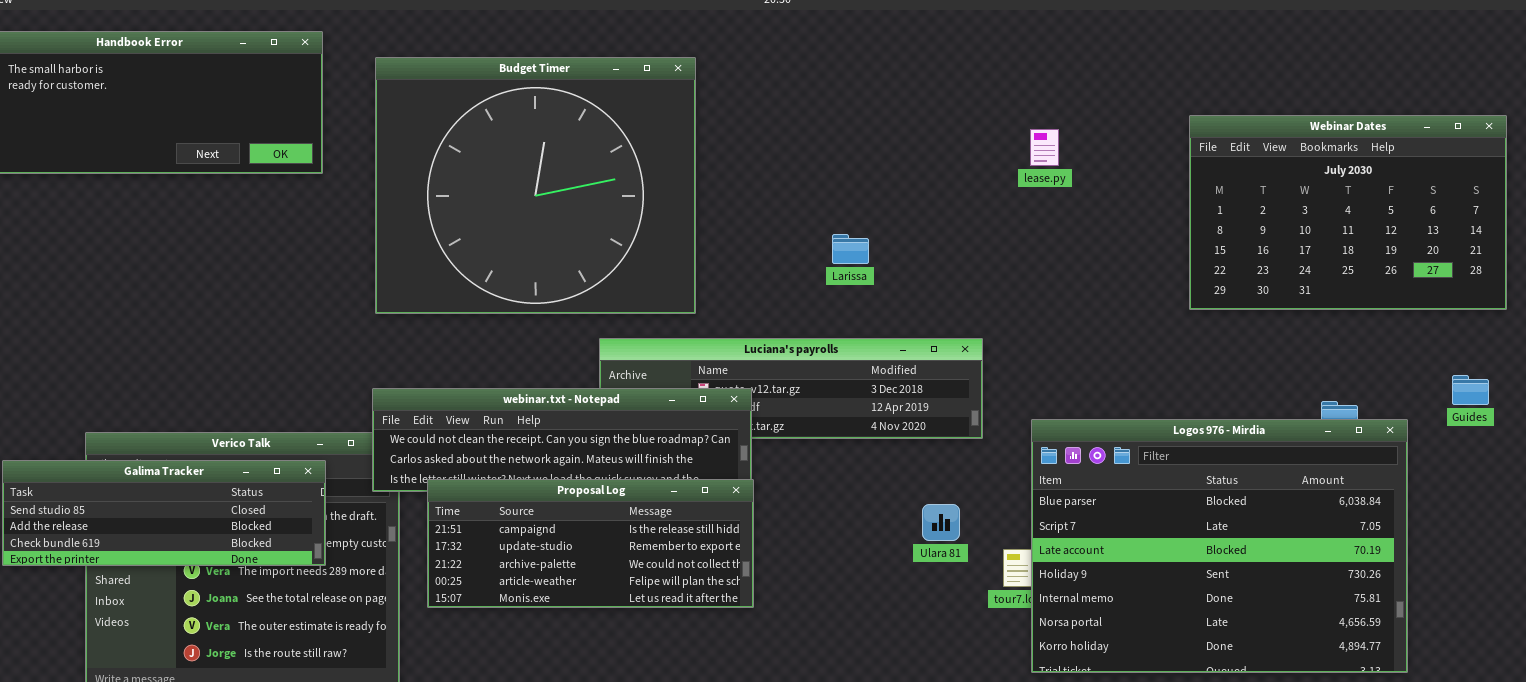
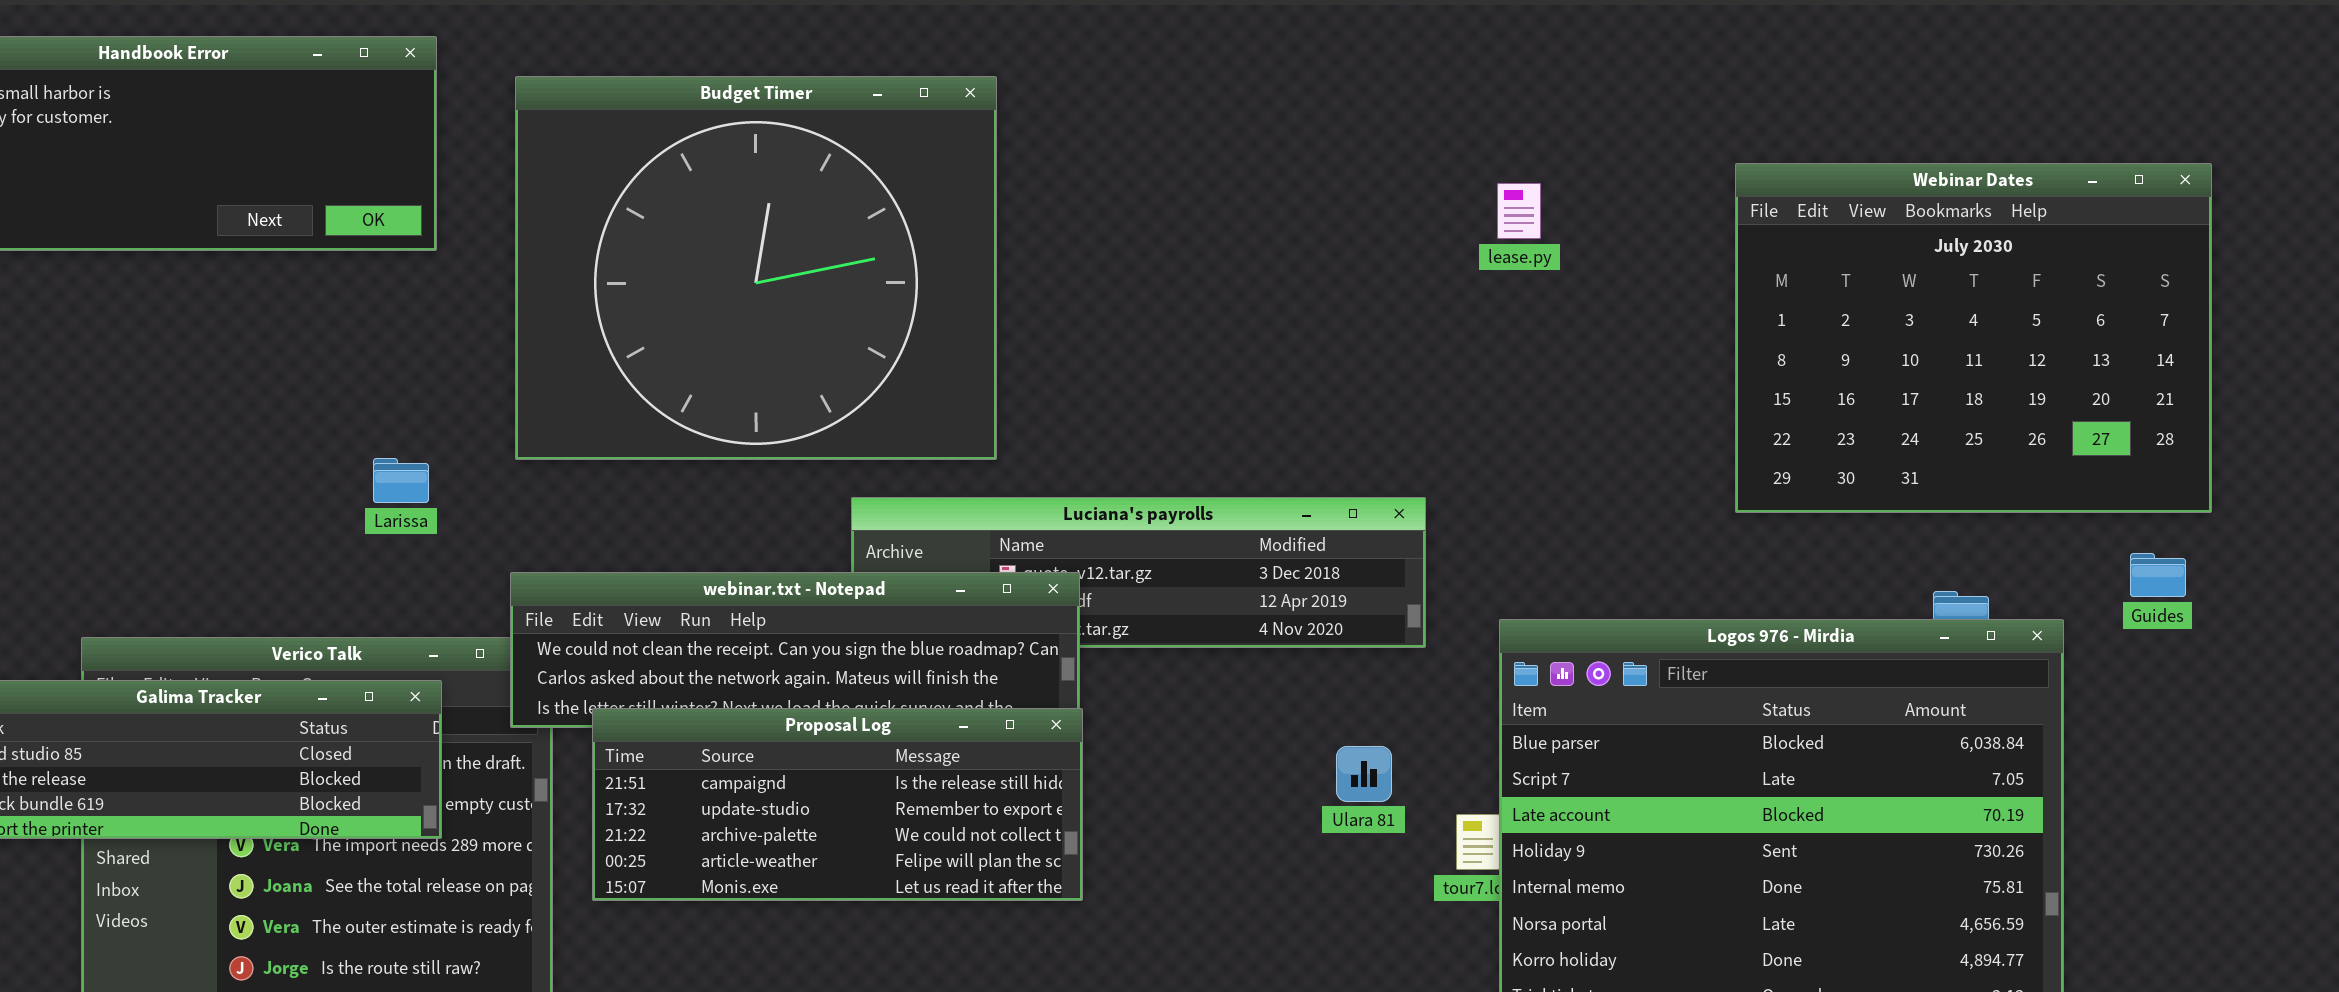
Webinar Dates: [1189,115,1507,310] -> [1735,163,2212,513], resized
Larissa: [832,234,869,264] -> [373,458,429,503], moved

